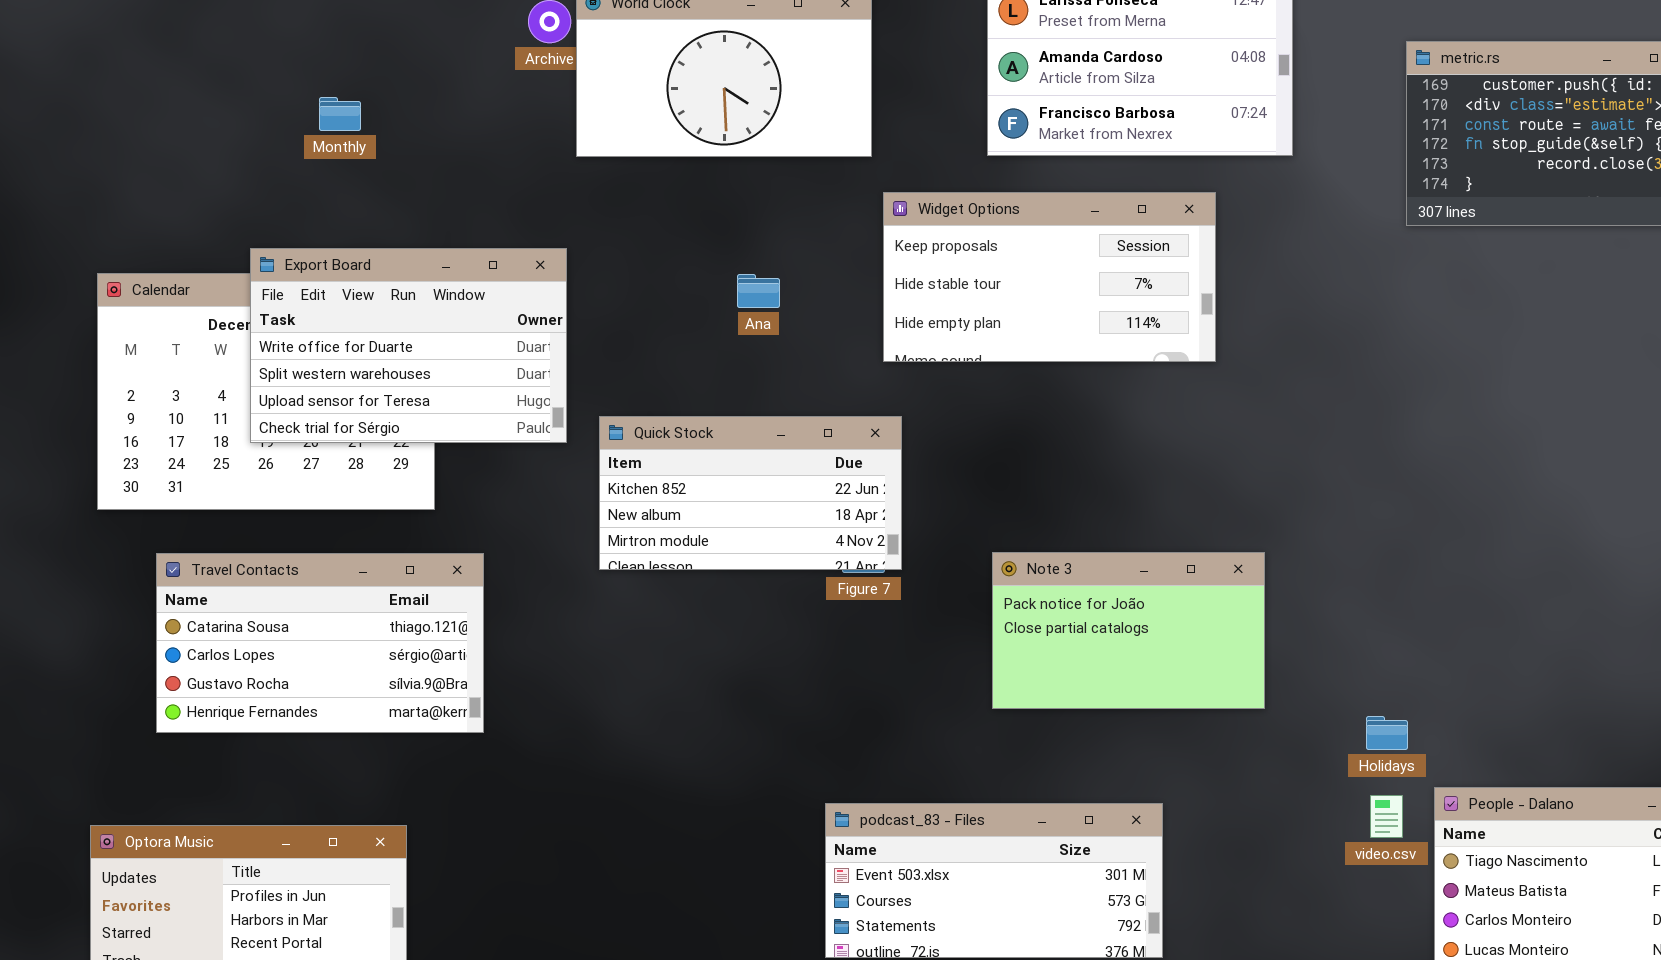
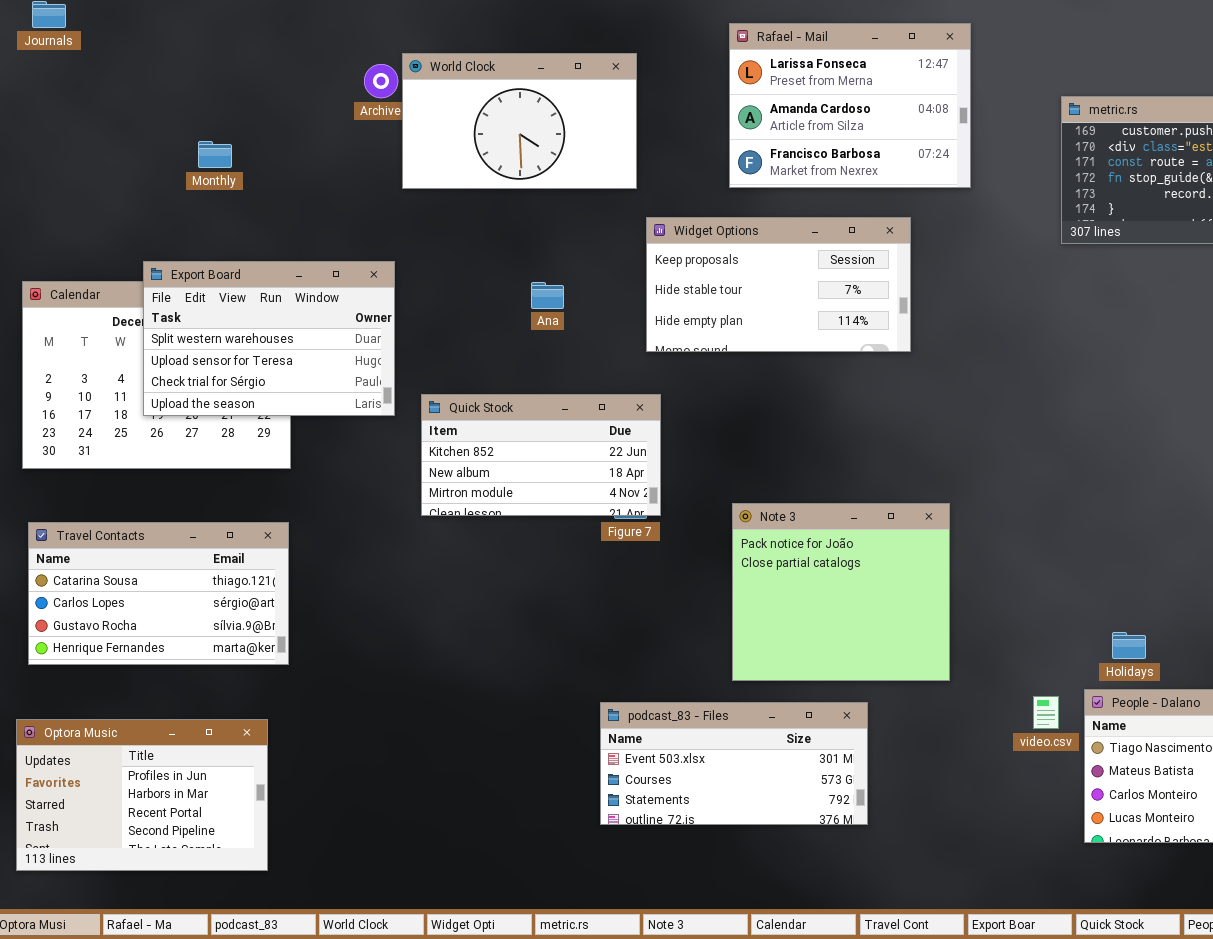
Export Board: [250,248,567,443] -> [143,261,395,416], scrolled down 1 row
Note 3: [992,552,1265,709] -> [732,503,950,681], resized
Travel Contacts: [156,553,484,733] -> [28,522,289,665], moved
Holidays: [1366,716,1408,750] -> [1112,632,1146,659], moved

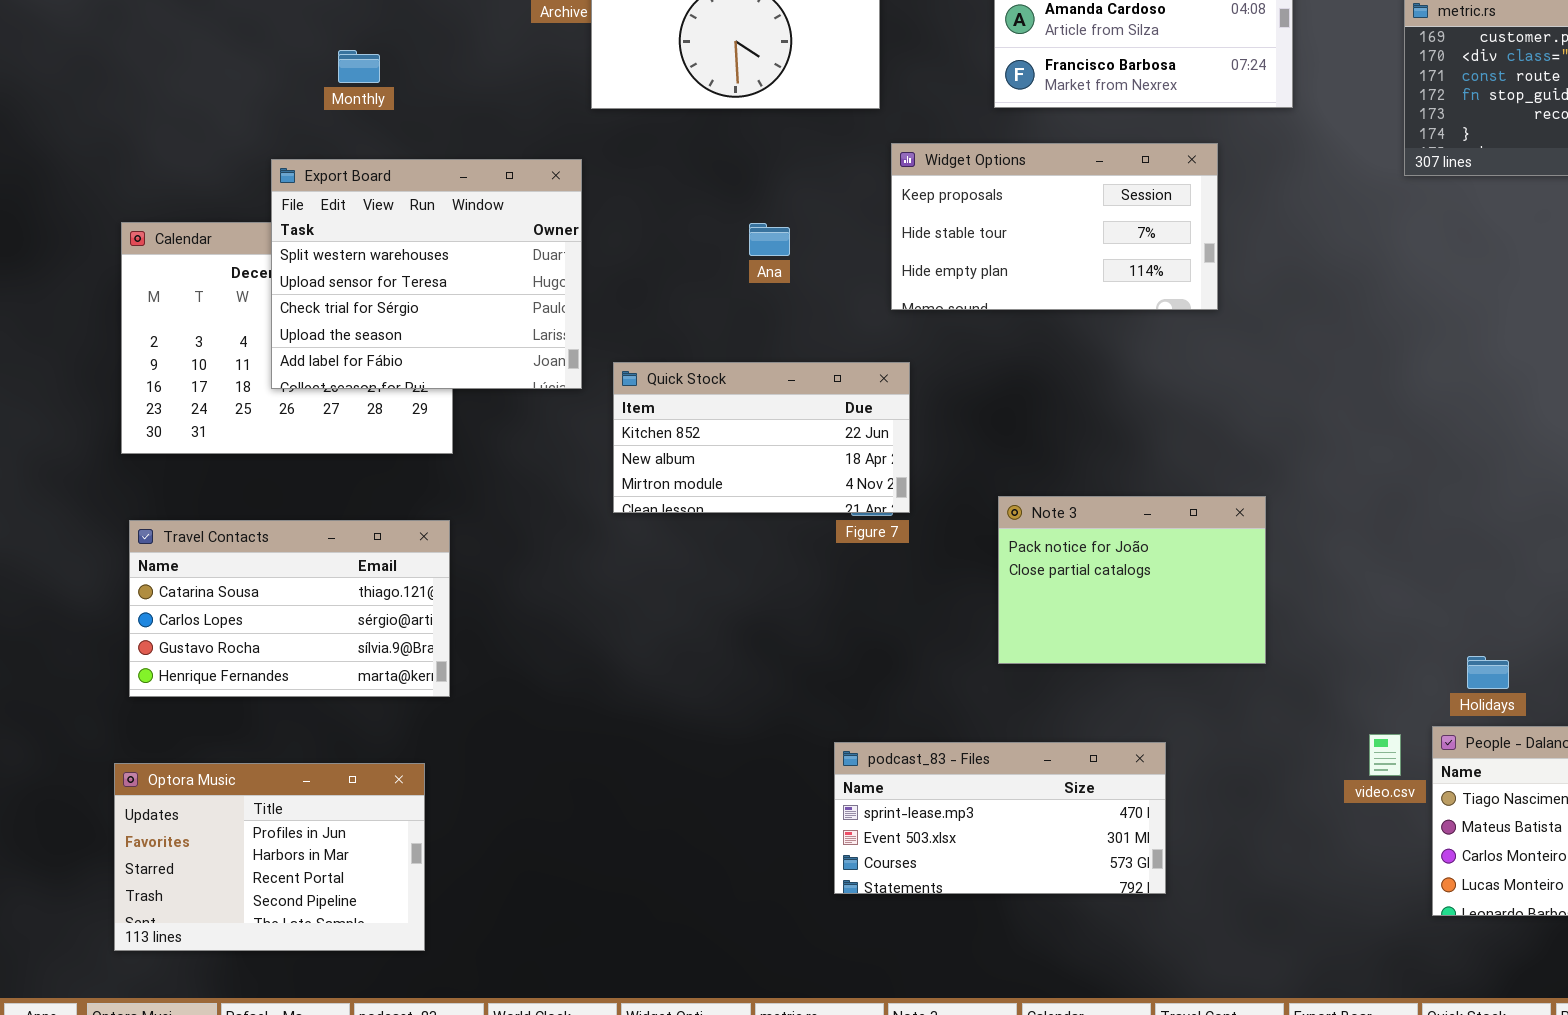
Export Board: [143,261,395,416] -> [271,159,582,389], resized
Note 3: [732,503,950,681] -> [998,496,1266,664], resized
podcast_83 - Files: [600,702,868,825] -> [834,742,1166,894], scrolled up 1 row

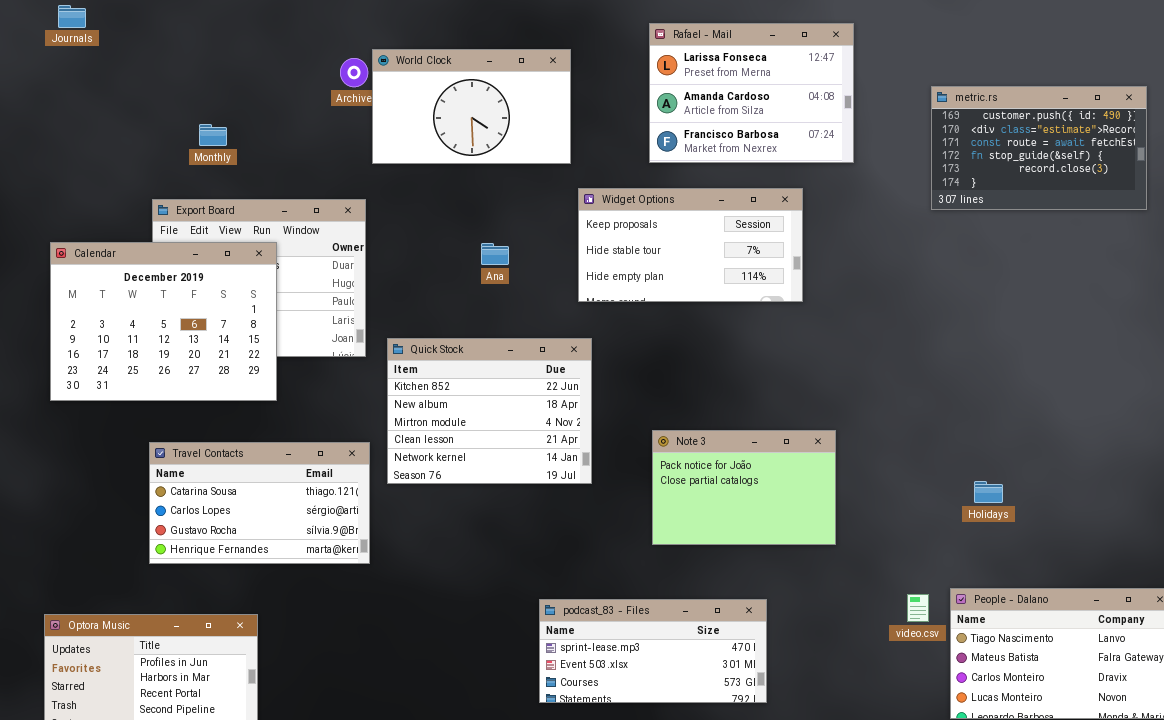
Calendar: [121,222,453,454] -> [50,242,277,401], raised
Quick Stock: [613,362,910,513] -> [387,338,592,484], resized
Travel Contacts: [129,520,450,697] -> [149,442,370,564], moved
Holidays: [1467,656,1509,689] -> [974,481,1003,503], moved

